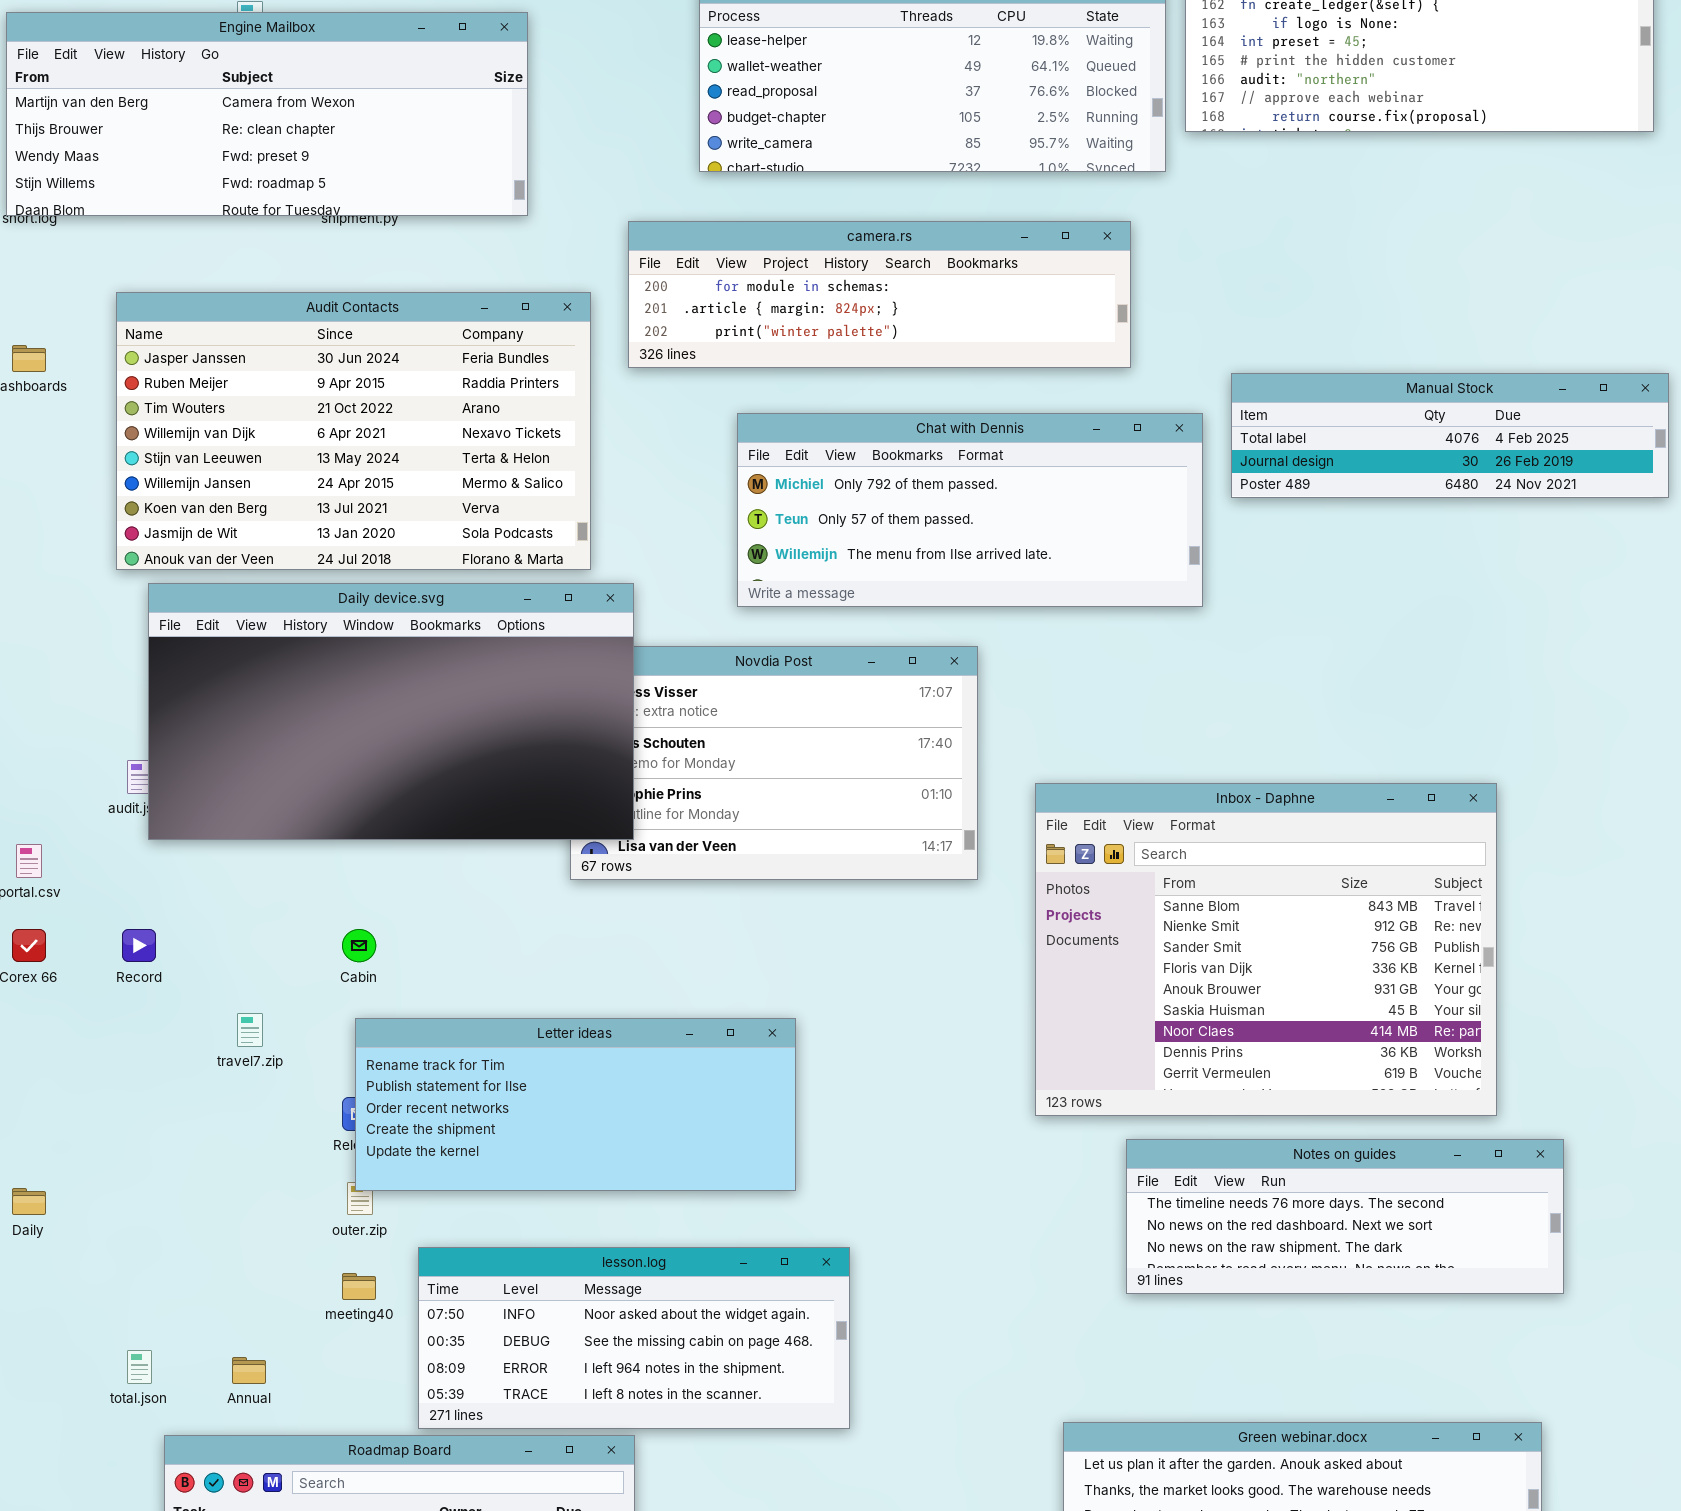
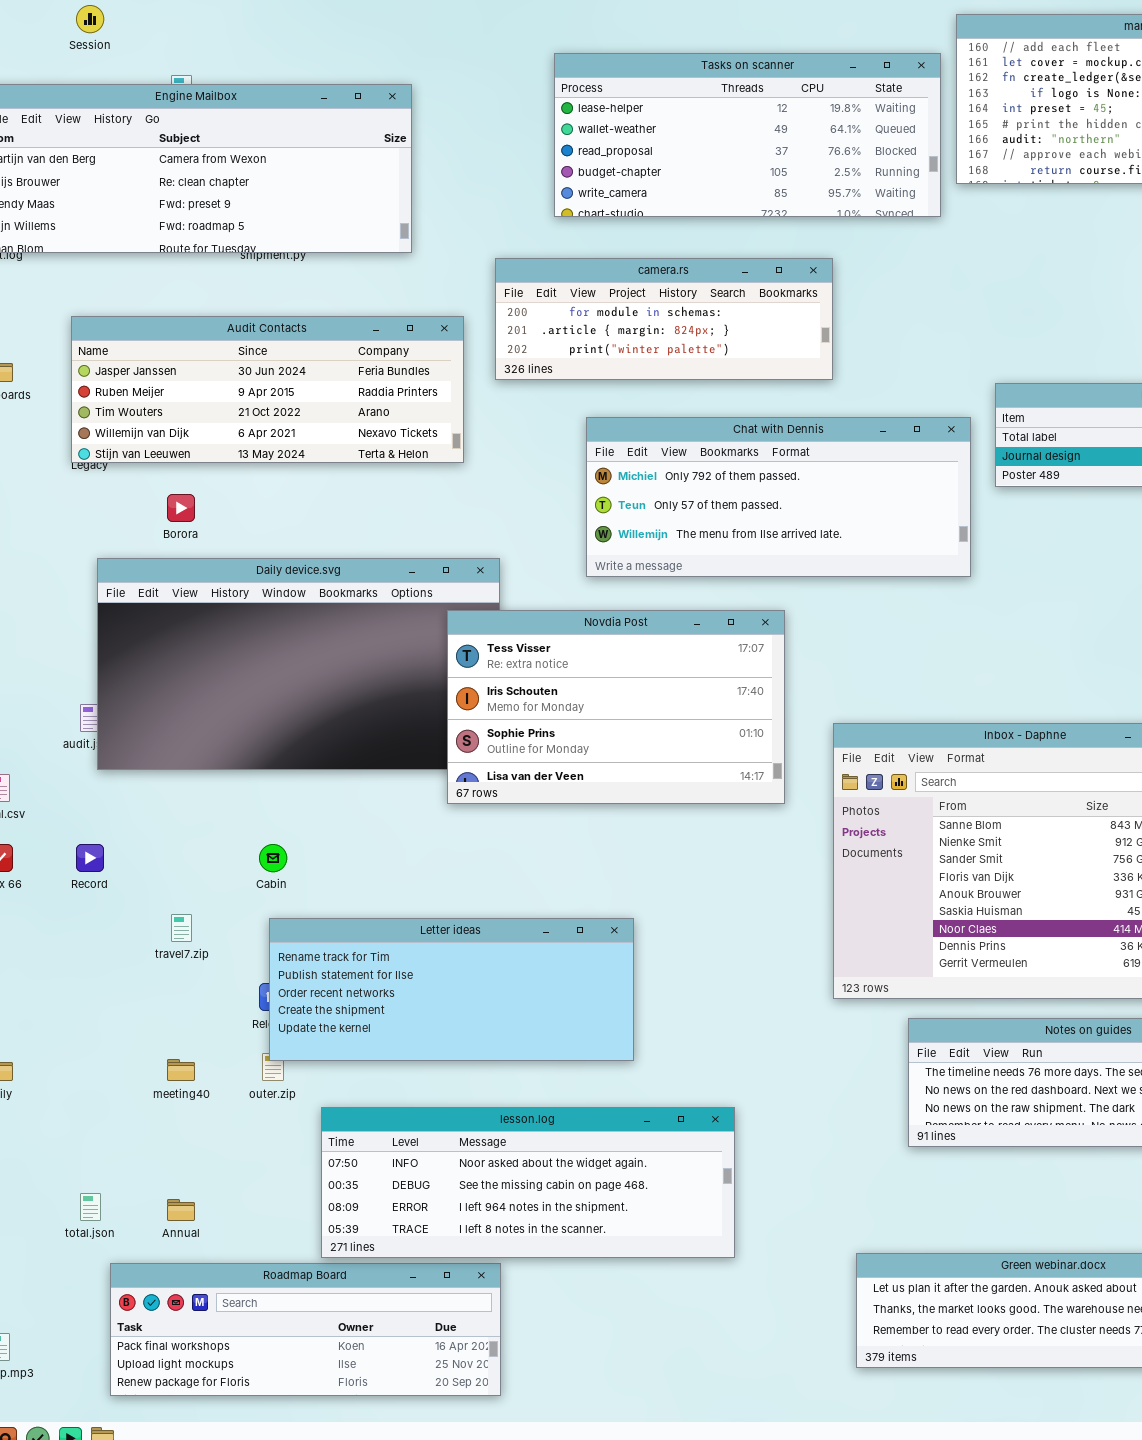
camera.rs: [628,221,1131,368] -> [495,258,833,380], resized
Audit Contacts: [116,292,591,570] -> [71,316,464,463], resized
Novdia Post: [570,646,978,880] -> [447,610,785,804], raised
lesson.log: [418,1247,850,1429] -> [321,1107,735,1258], resized
meeting40: [342,1273,376,1300] -> [167,1059,195,1081], moved

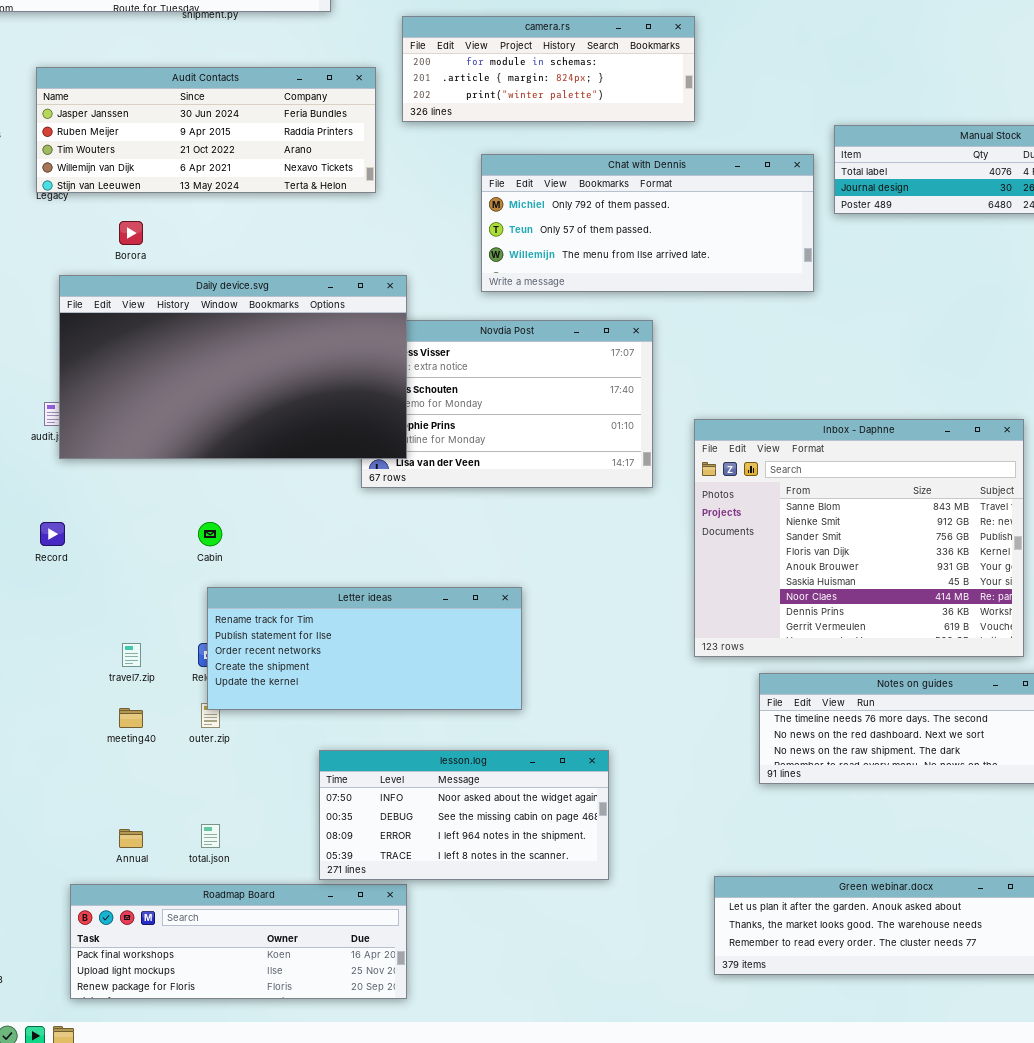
Daily device.svg: [97,558,500,770] -> [59,275,407,459], raised
travel7.zip: [171,914,192,942] -> [122,643,141,667], moved
lesson.log: [321,1107,735,1258] -> [319,750,609,880], resized
total.json: [80,1193,101,1221] -> [201,824,220,848], moved

